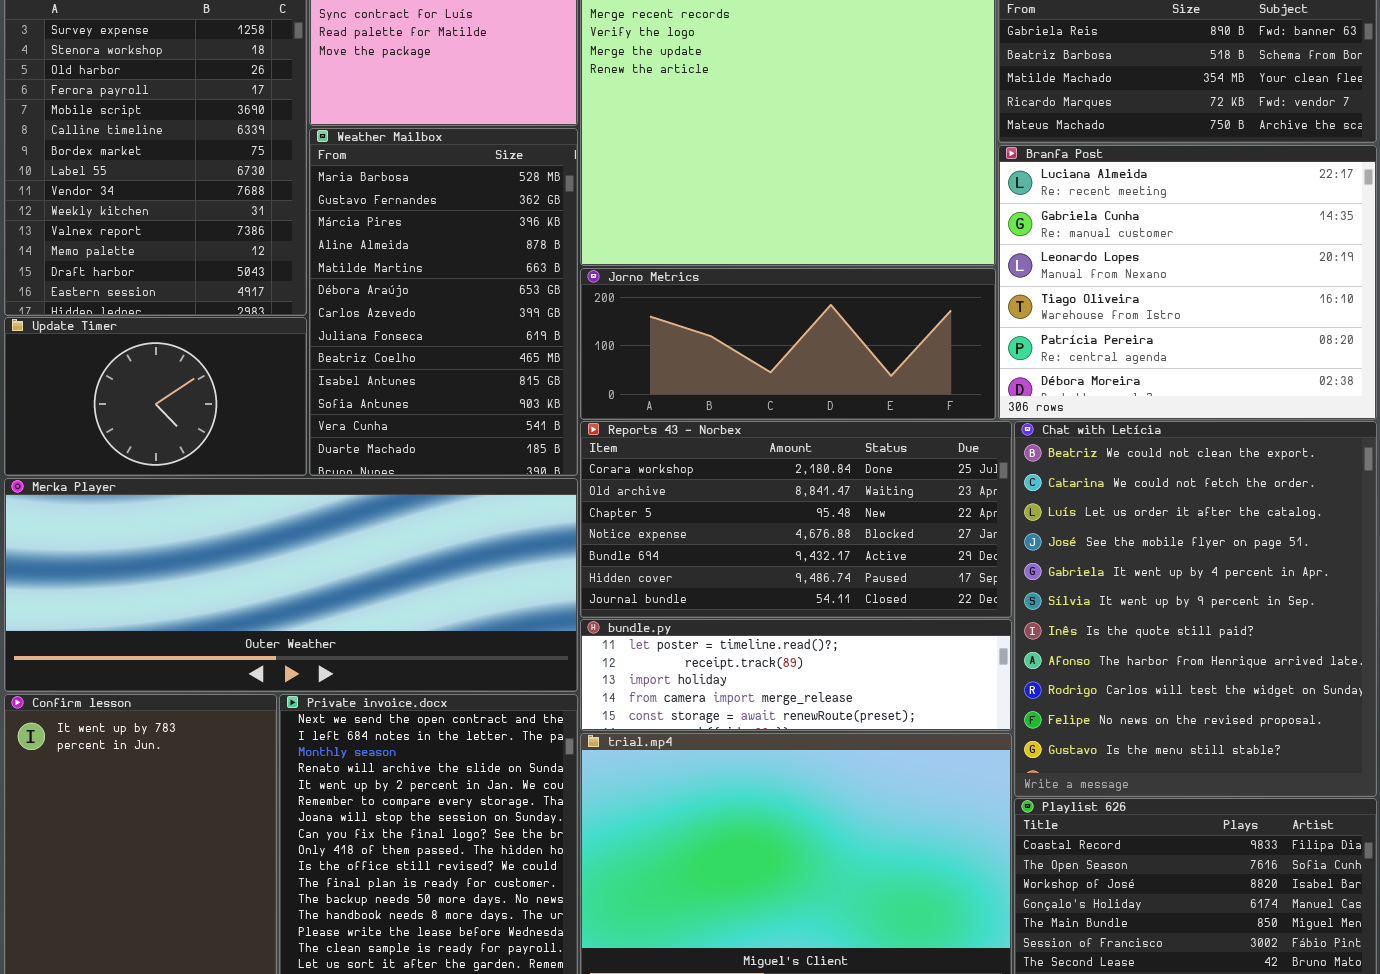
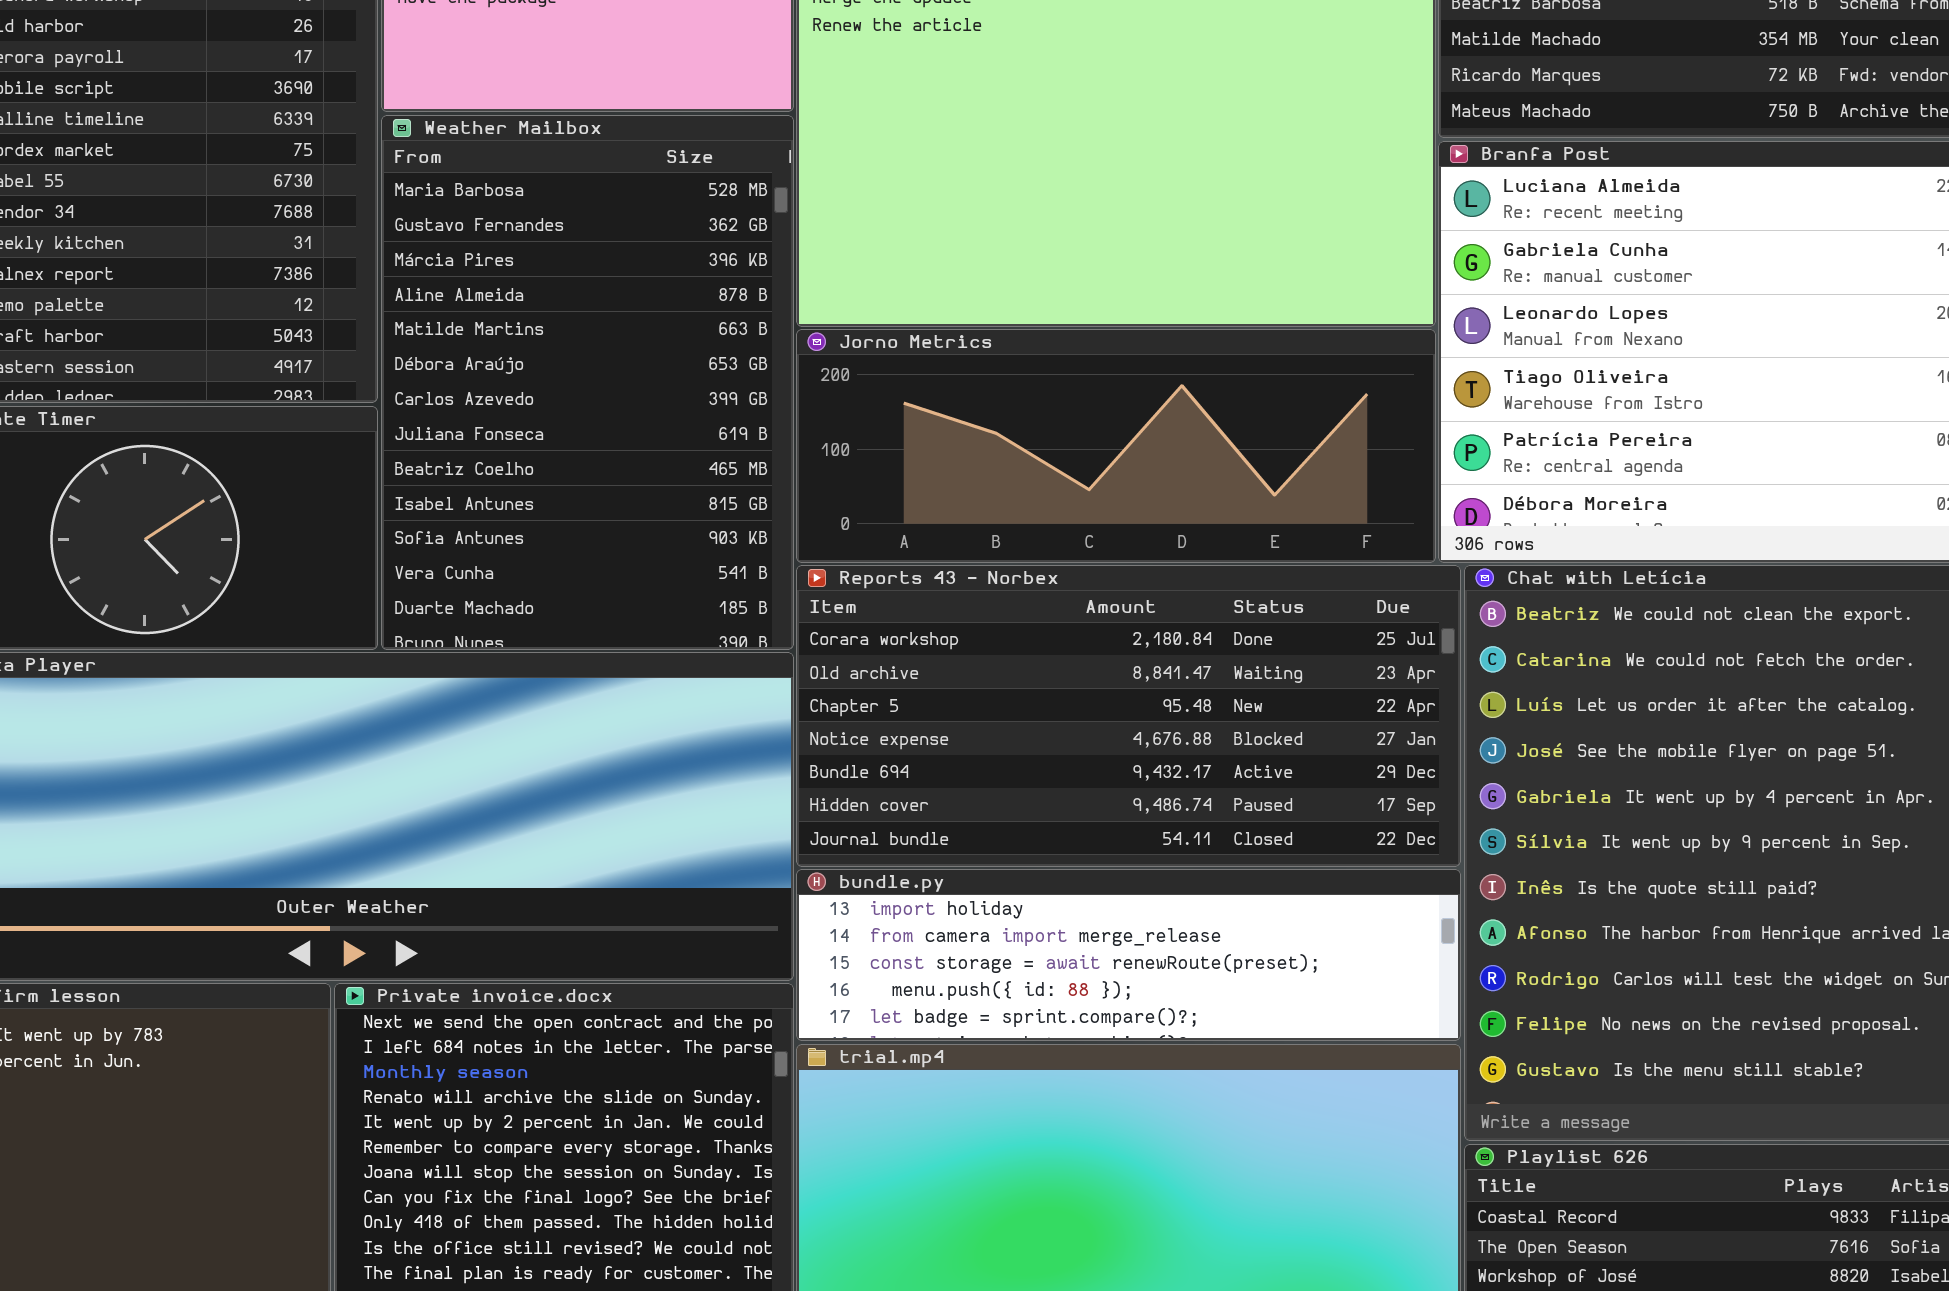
bundle.py: [580,619,1012,731] -> [796,869,1461,1041], scrolled down 2 rows

